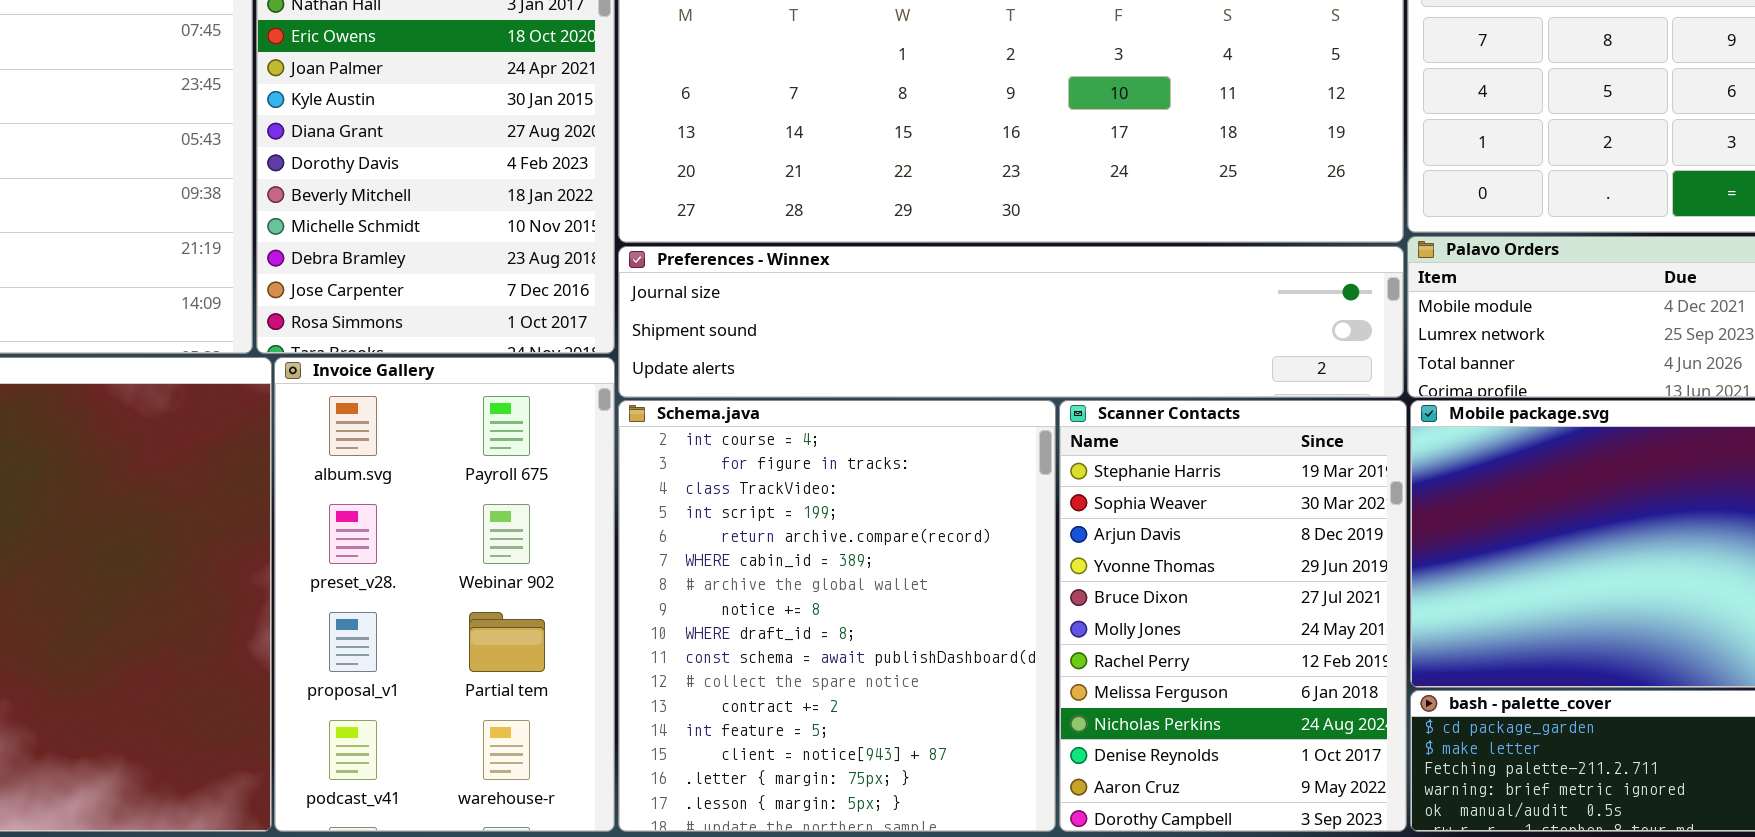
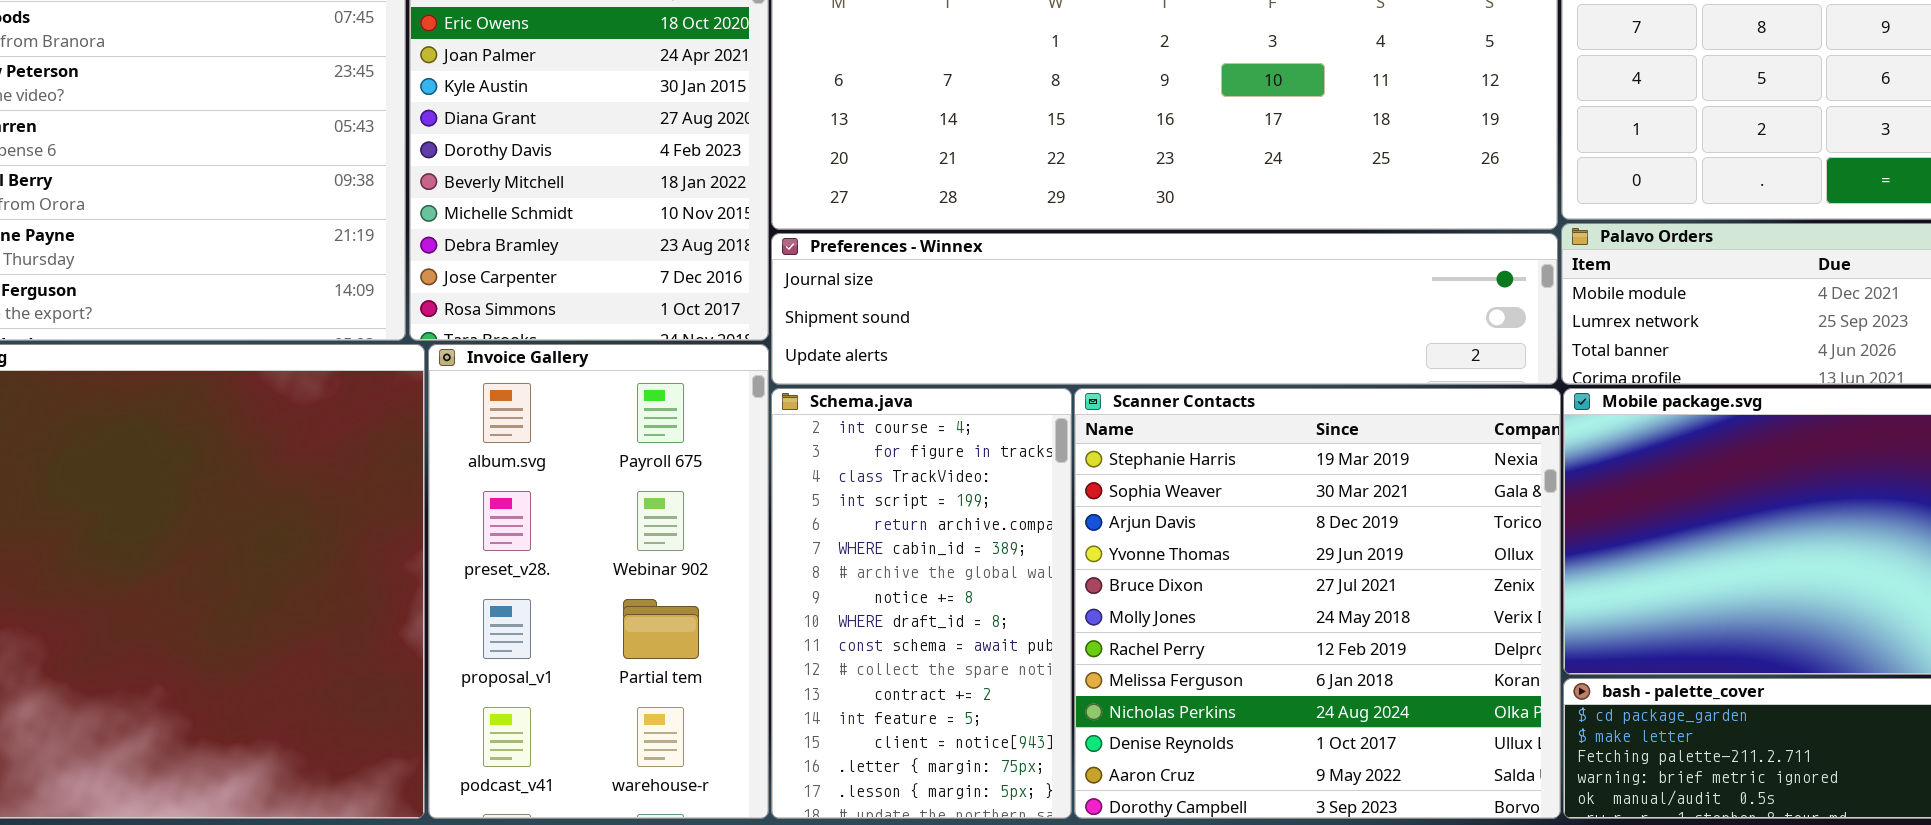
Schema.java: [618,400,1056,832] -> [771,388,1072,819], resized
Scanner Contacts: [1059,400,1407,832] -> [1074,388,1561,819], resized

